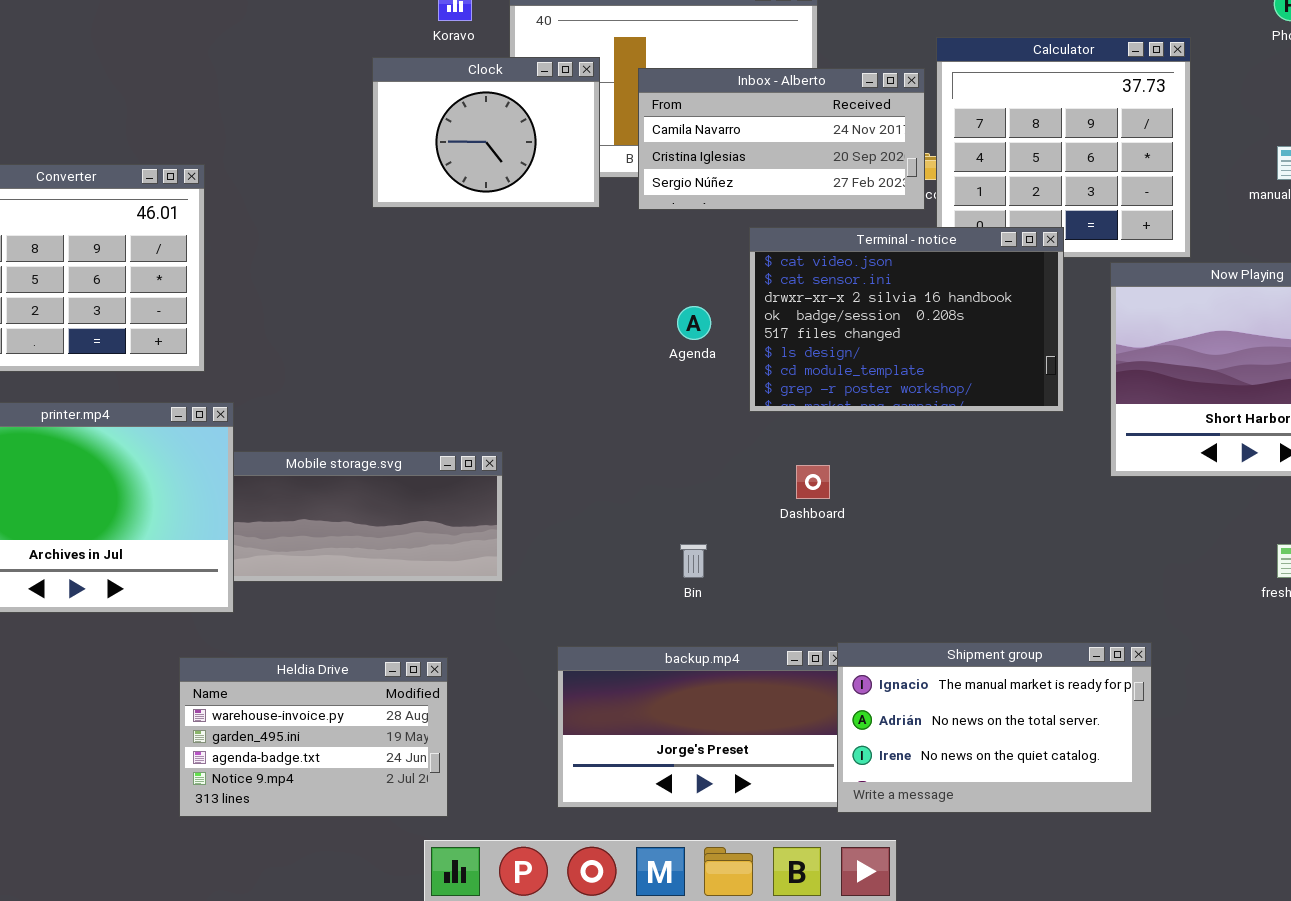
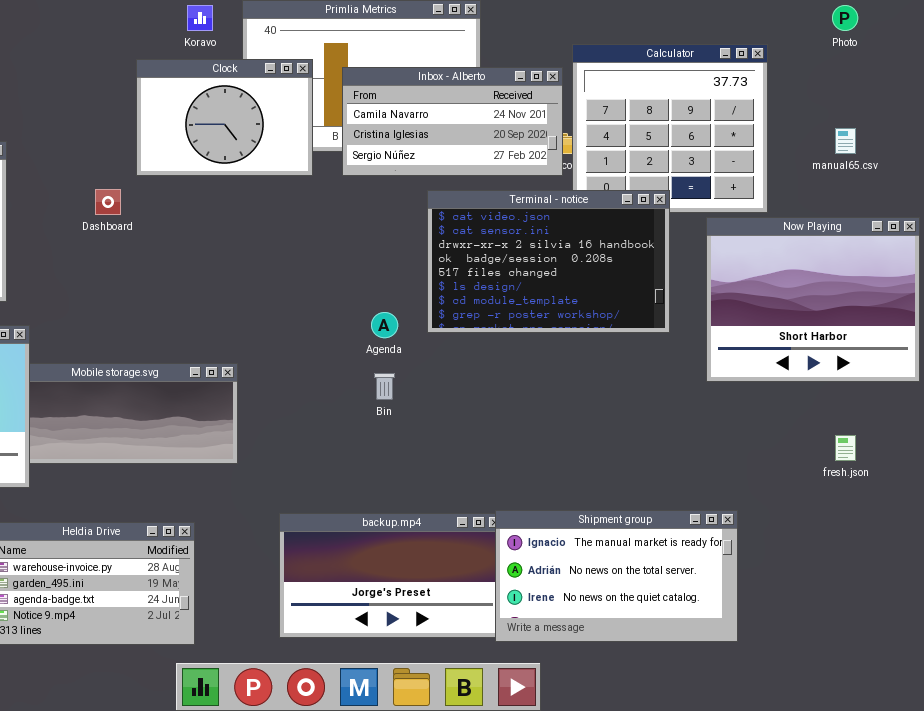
Agenda: [677,306,711,340] -> [371,312,398,338], moved
Dashboard: [796,465,830,499] -> [95,189,121,215], moved
Bin: [680,544,707,578] -> [374,373,395,400], moved

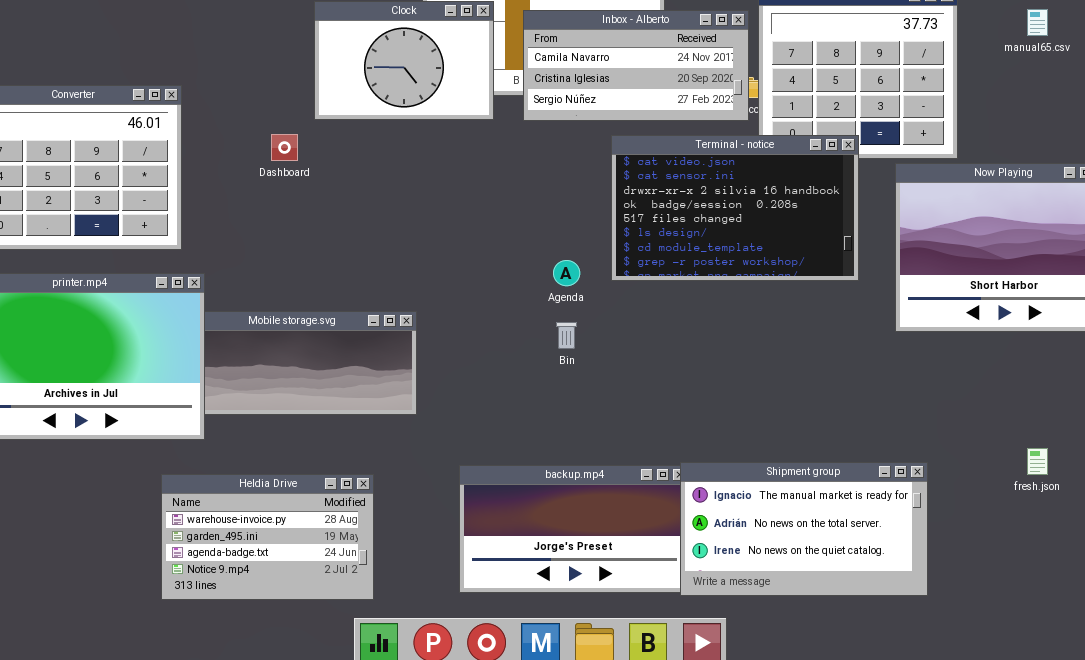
manual65.csv: [835,128,856,154] -> [1027,9,1048,36], moved
fresh.json: [835,435,856,461] -> [1027,448,1048,475], moved

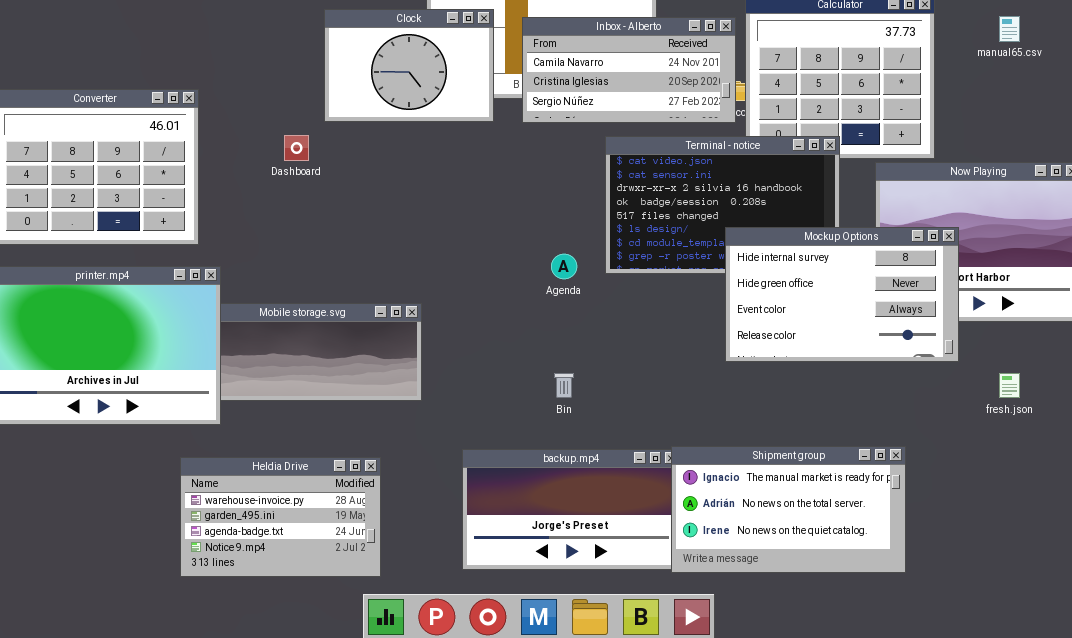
Mockup Options: none -> [725,227,959,362], opened
Bin: [556,322,577,349] -> [554,373,574,398], moved
fresh.json: [1027,448,1048,475] -> [999,373,1020,398], moved

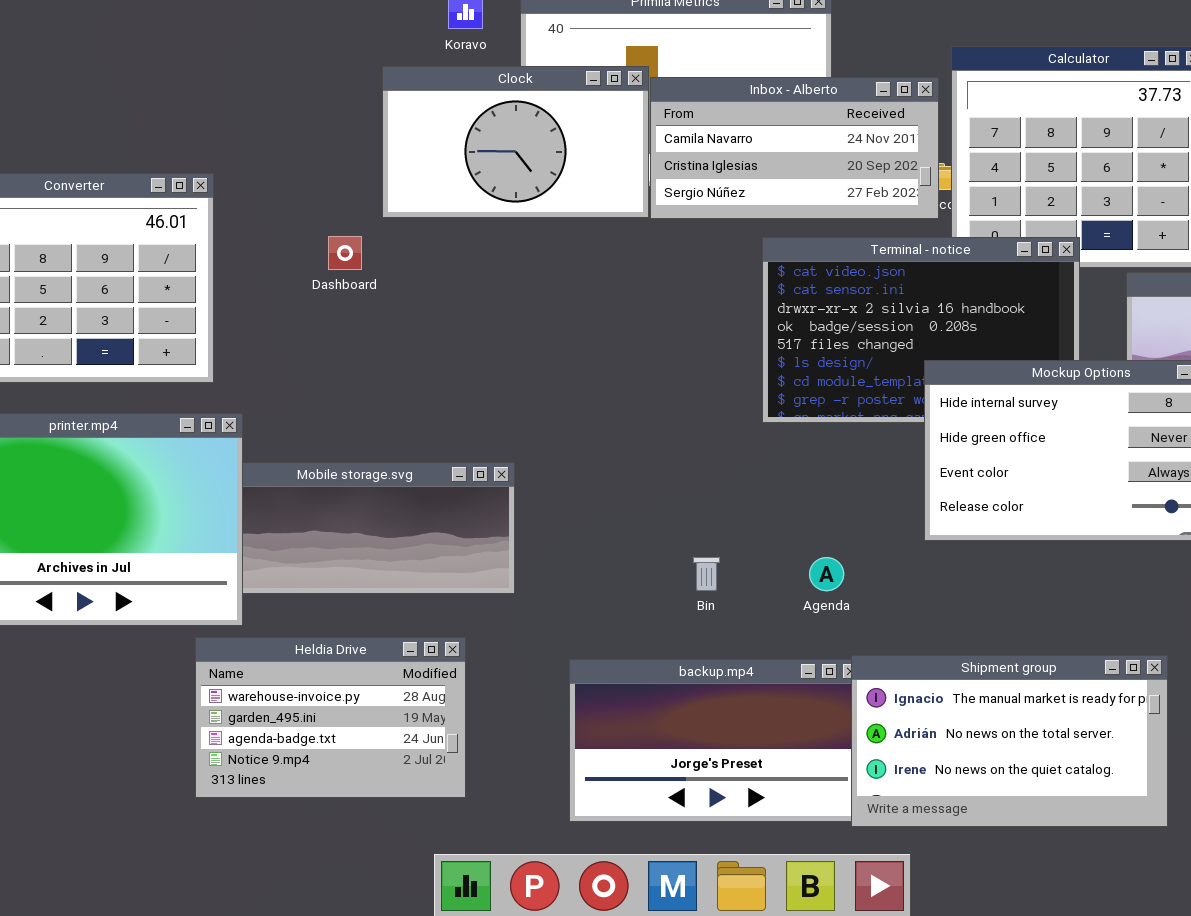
Clock: [324,9,494,122] -> [382,66,649,218], resized
Agenda: [551,254,577,279] -> [809,557,844,591], moved
Heldia Drive: [180,457,381,577] -> [195,637,466,798], moved

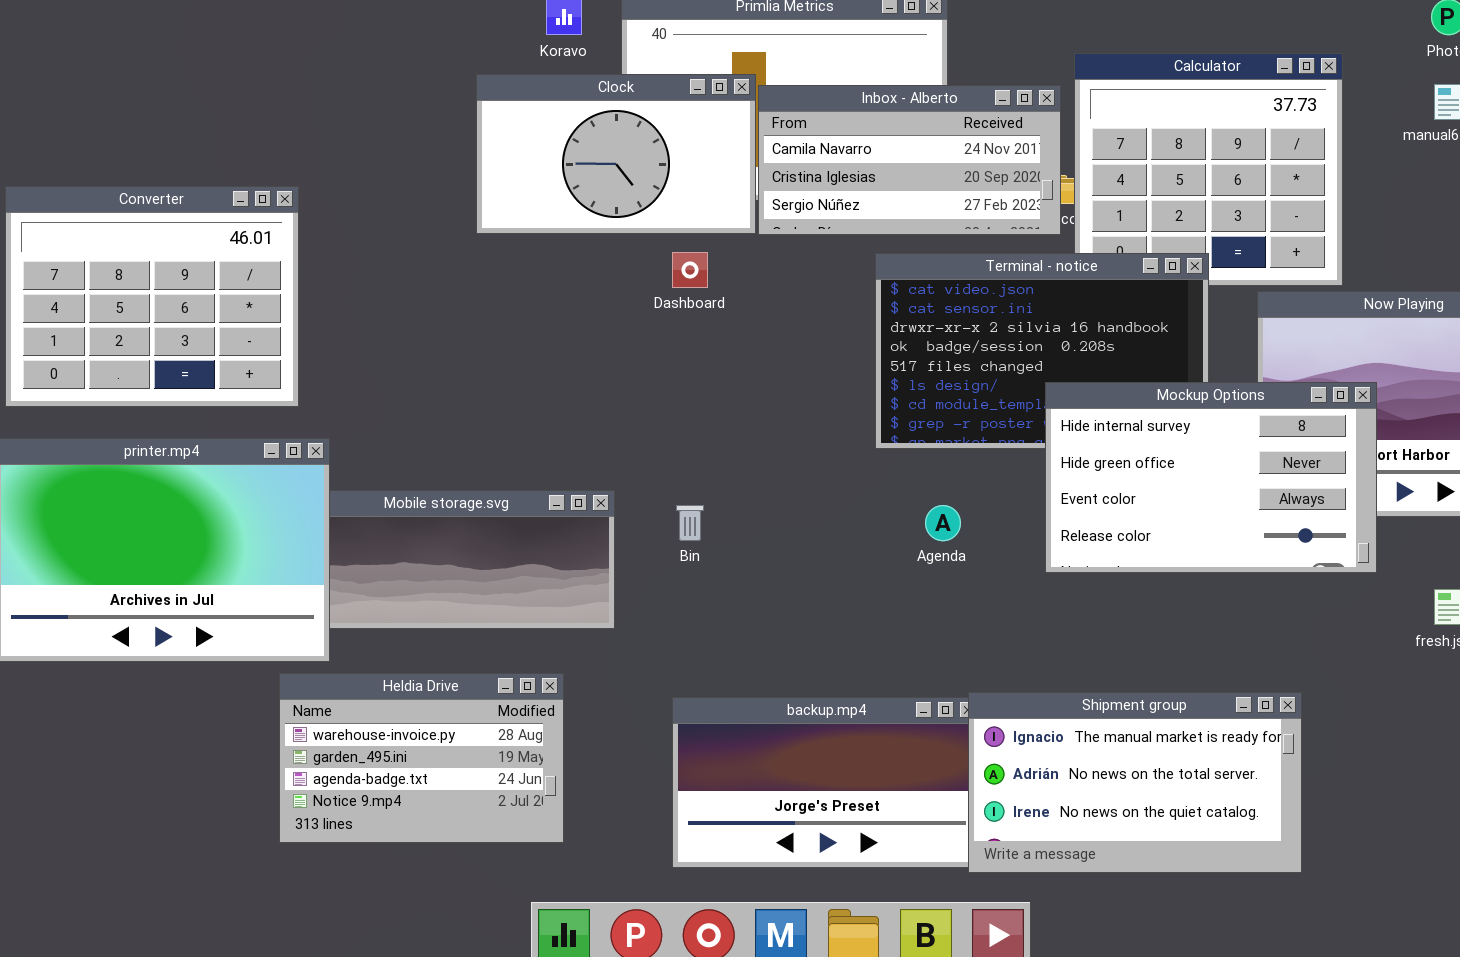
Dashboard: [328,236,362,270] -> [672,252,708,288], moved
Bin: [693,557,720,591] -> [676,505,704,541], moved
Agenda: [809,557,844,591] -> [925,505,961,541], moved

